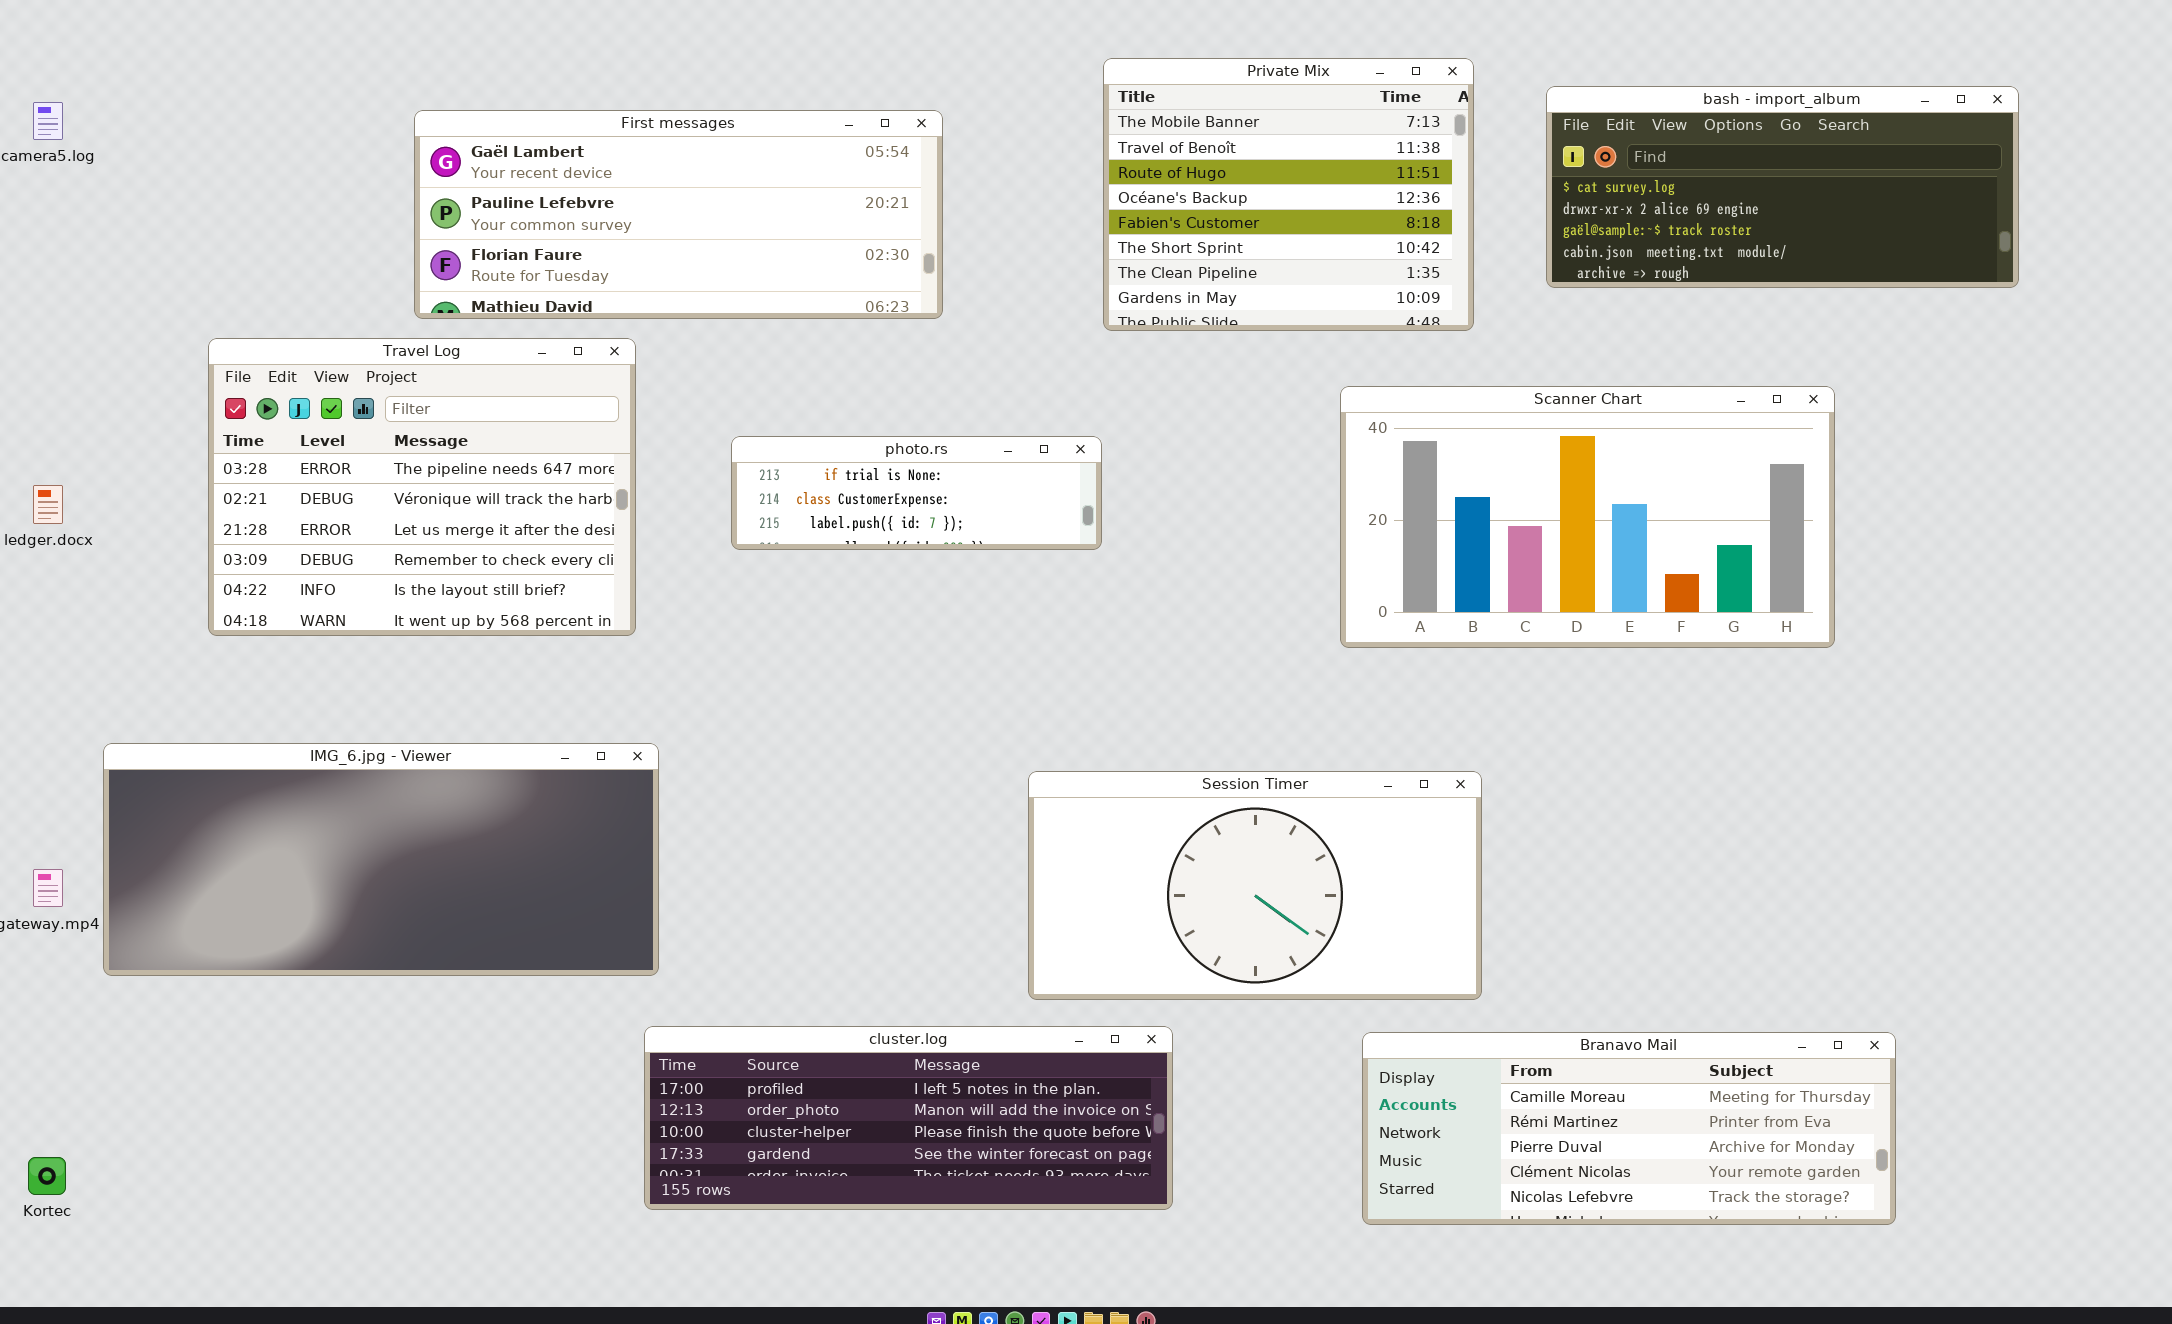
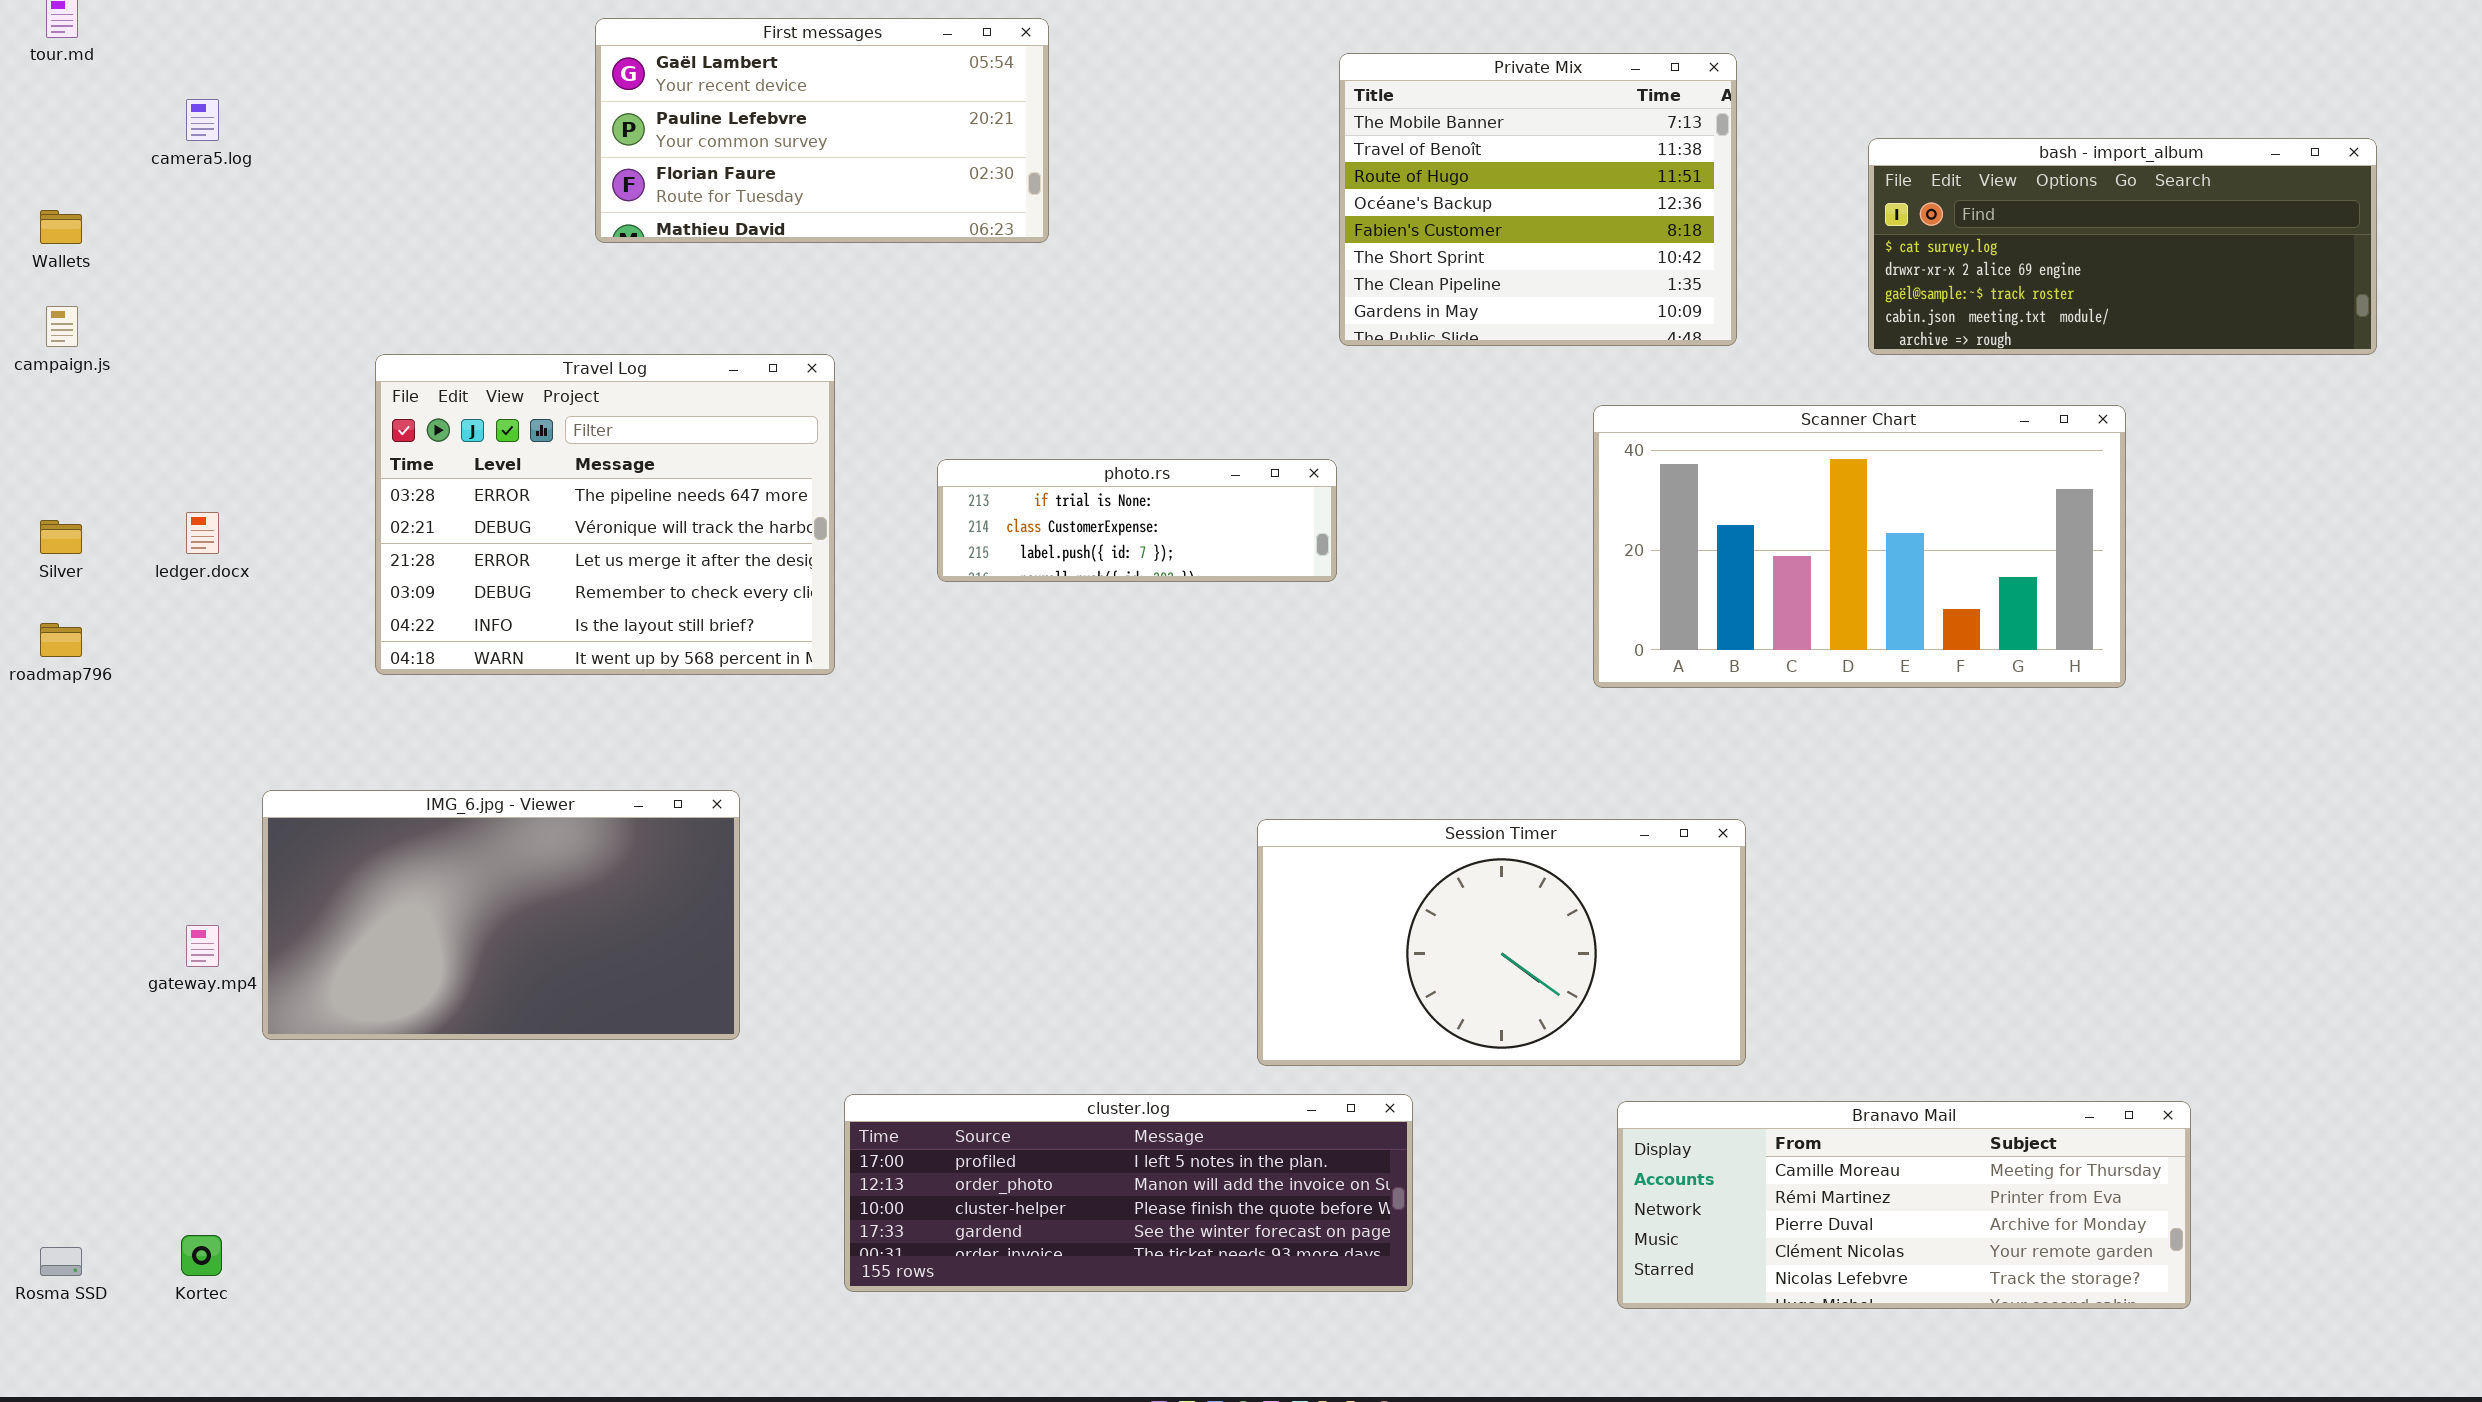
bash - import_album: [1546,86,2019,288] -> [1868,138,2377,355], moved
First messages: [414,110,943,319] -> [595,18,1049,243], moved, resized
IMG_6.jpg - Viewer: [103,743,659,976] -> [262,790,740,1040], resized

